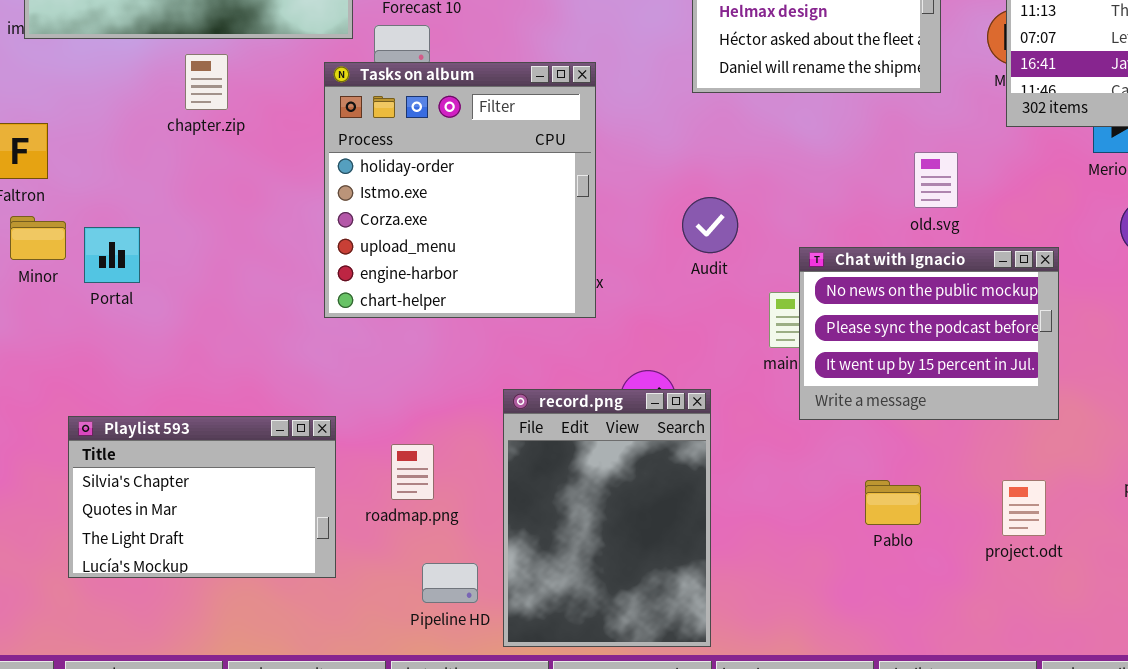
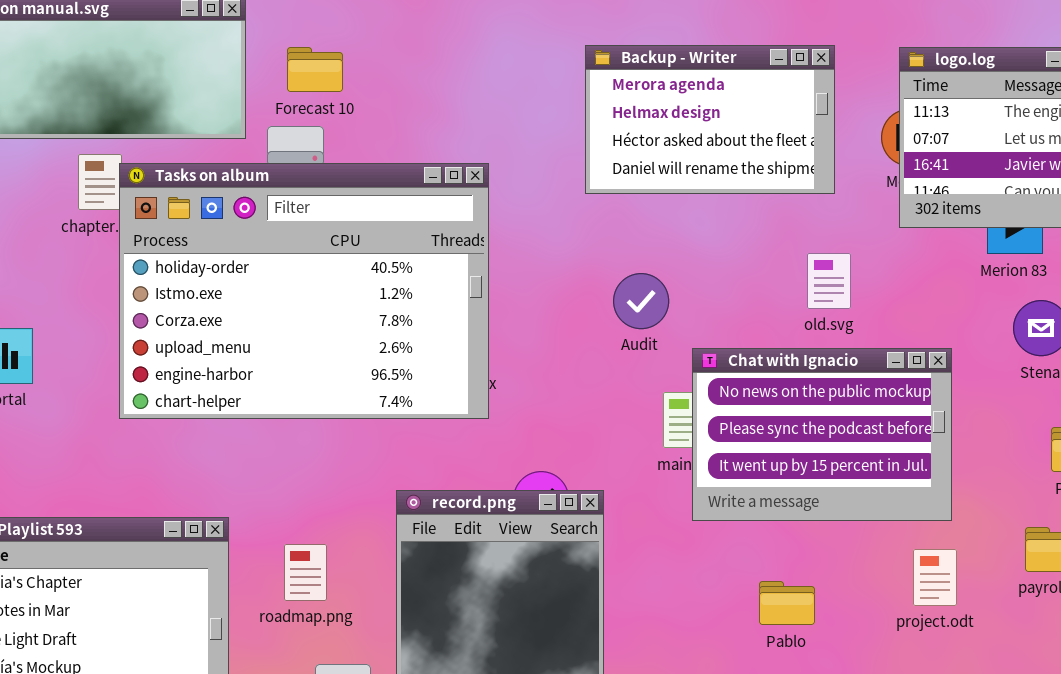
Tasks on album: [324,62,596,318] -> [119,163,489,419], resized
Audit: [682,197,738,253] -> [613,273,669,329], moved
project.odt: [1002,480,1046,536] -> [913,549,957,606], moved

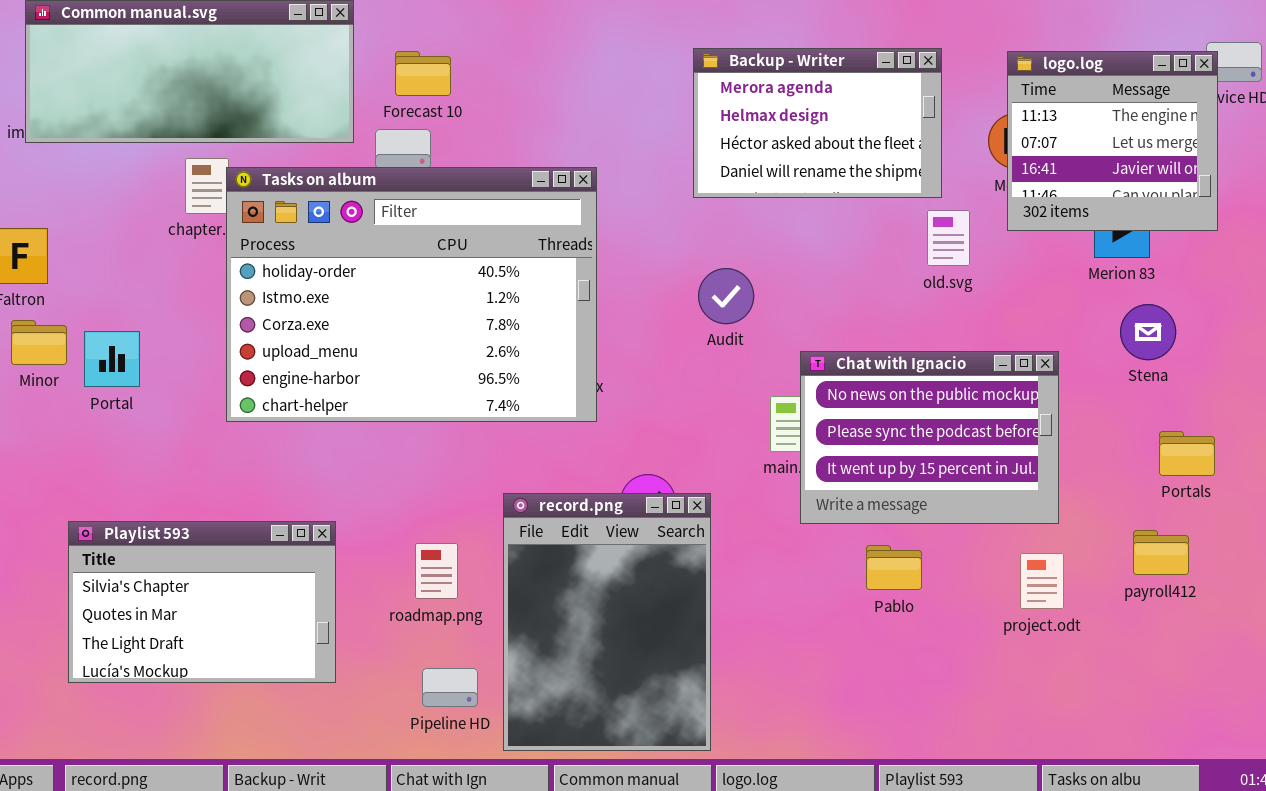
old.svg: [807,253,851,309] -> [927,210,970,266], moved
Audit: [613,273,669,329] -> [698,268,754,324], moved
roadmap.png: [284,544,327,601] -> [415,543,458,599], moved
Pablo: [759,581,815,625] -> [866,545,922,590], moved

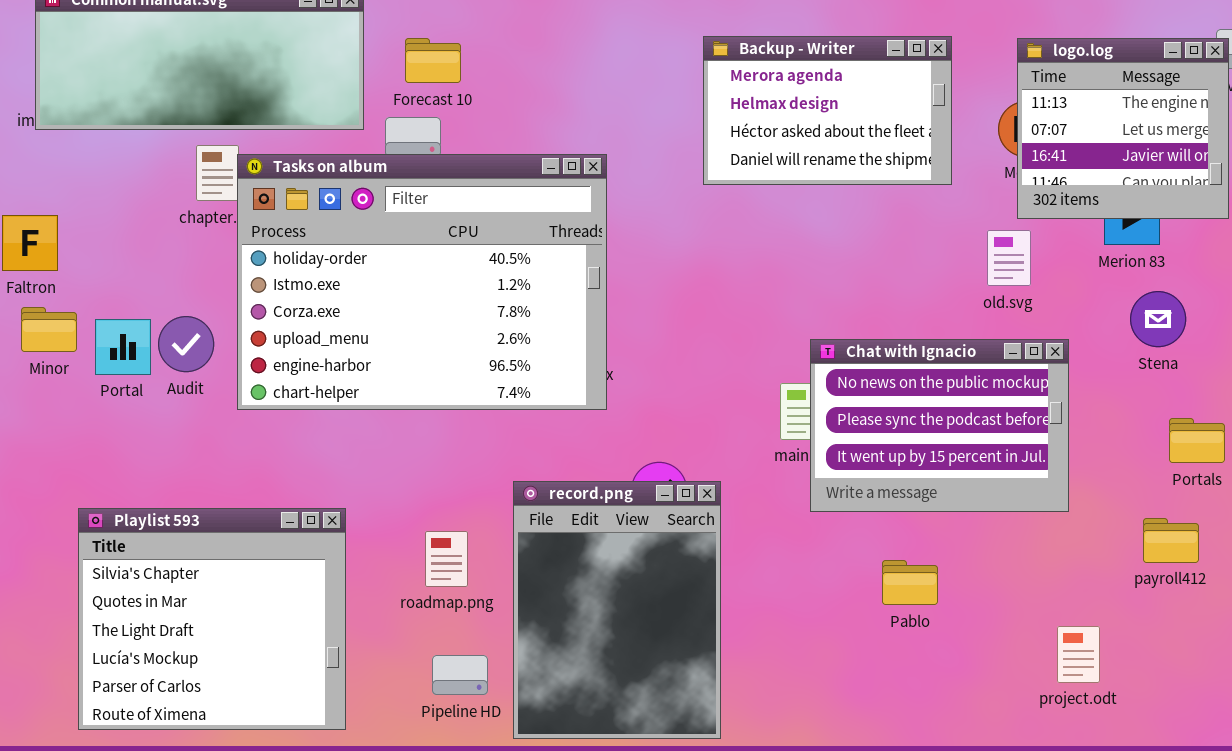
old.svg: [927,210,970,266] -> [987,230,1031,286], moved
Audit: [698,268,754,324] -> [158,316,214,372], moved
Playlist 593: [68,521,336,683] -> [78,508,346,730], resized
Pablo: [866,545,922,590] -> [882,560,938,605], moved
project.odt: [1020,553,1064,609] -> [1057,626,1100,683], moved

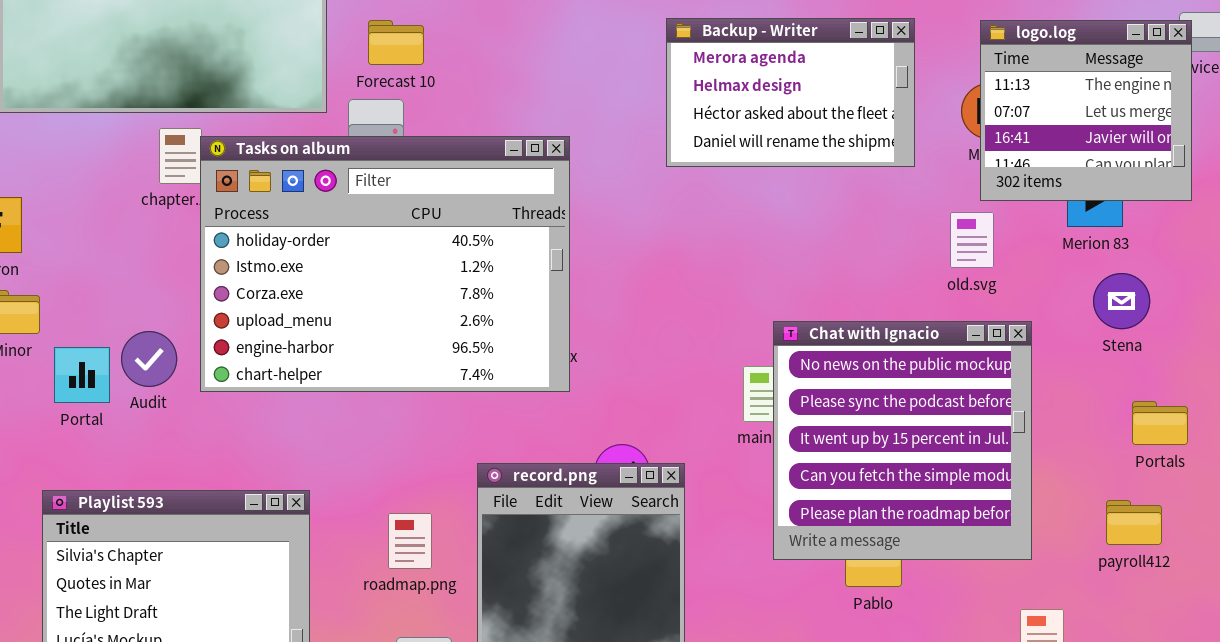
Audit: [158,316,214,372] -> [121,331,177,387], moved
Portal: [95,319,151,375] -> [54,347,110,403], moved
Chat with Ignacio: [810,339,1069,512] -> [773,321,1032,560], resized

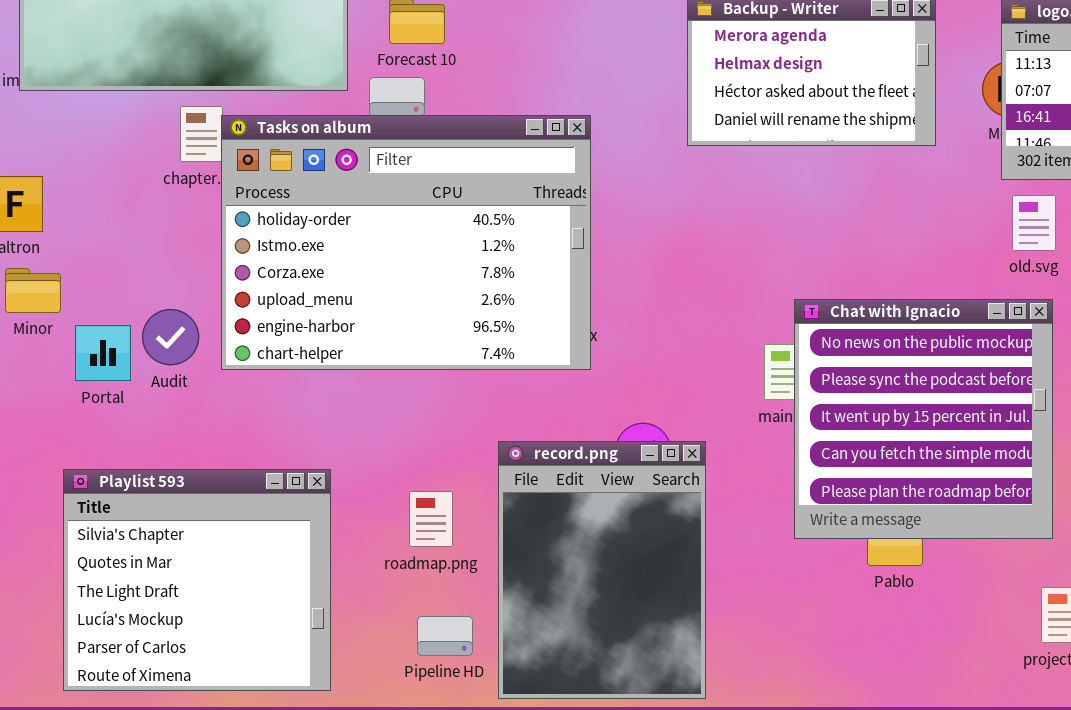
old.svg: [950,212,994,268] -> [1012,195,1056,251], moved

